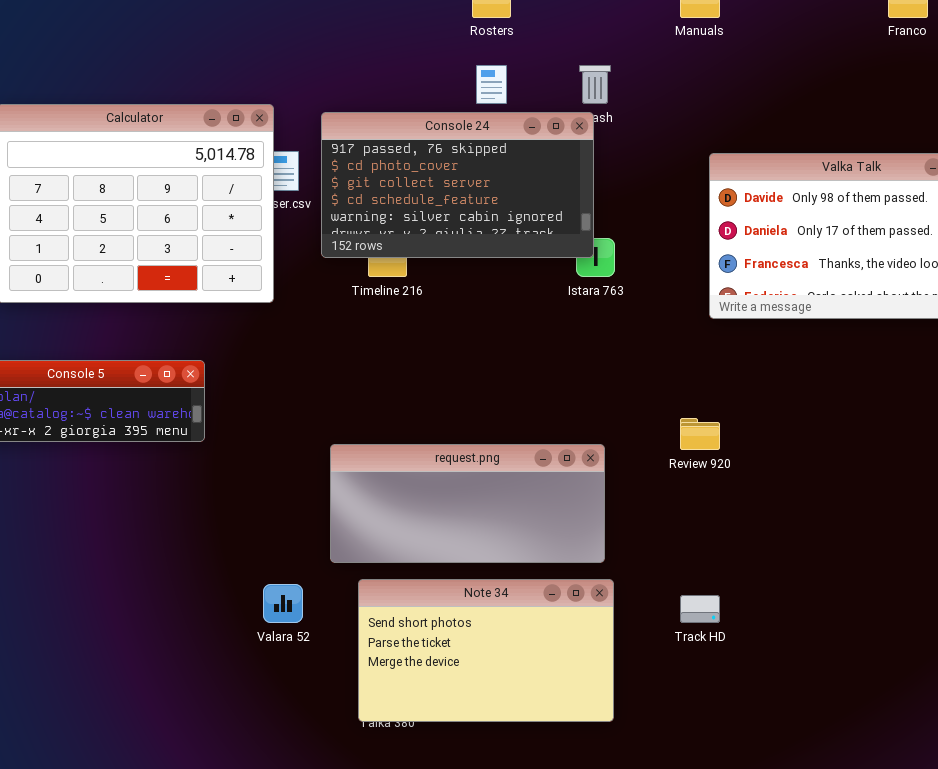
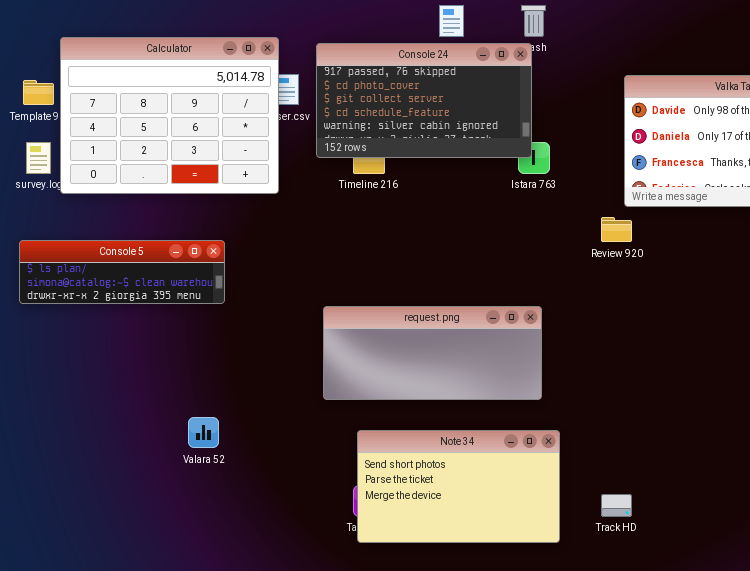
Review 920: [680,418,720,450] -> [601,217,632,242], moved
Note 34: [358,579,614,722] -> [357,430,560,543], moved
Valara 52: [263,584,303,623] -> [188,417,219,448], moved
Track HD: [680,595,720,623] -> [601,494,632,517], moved

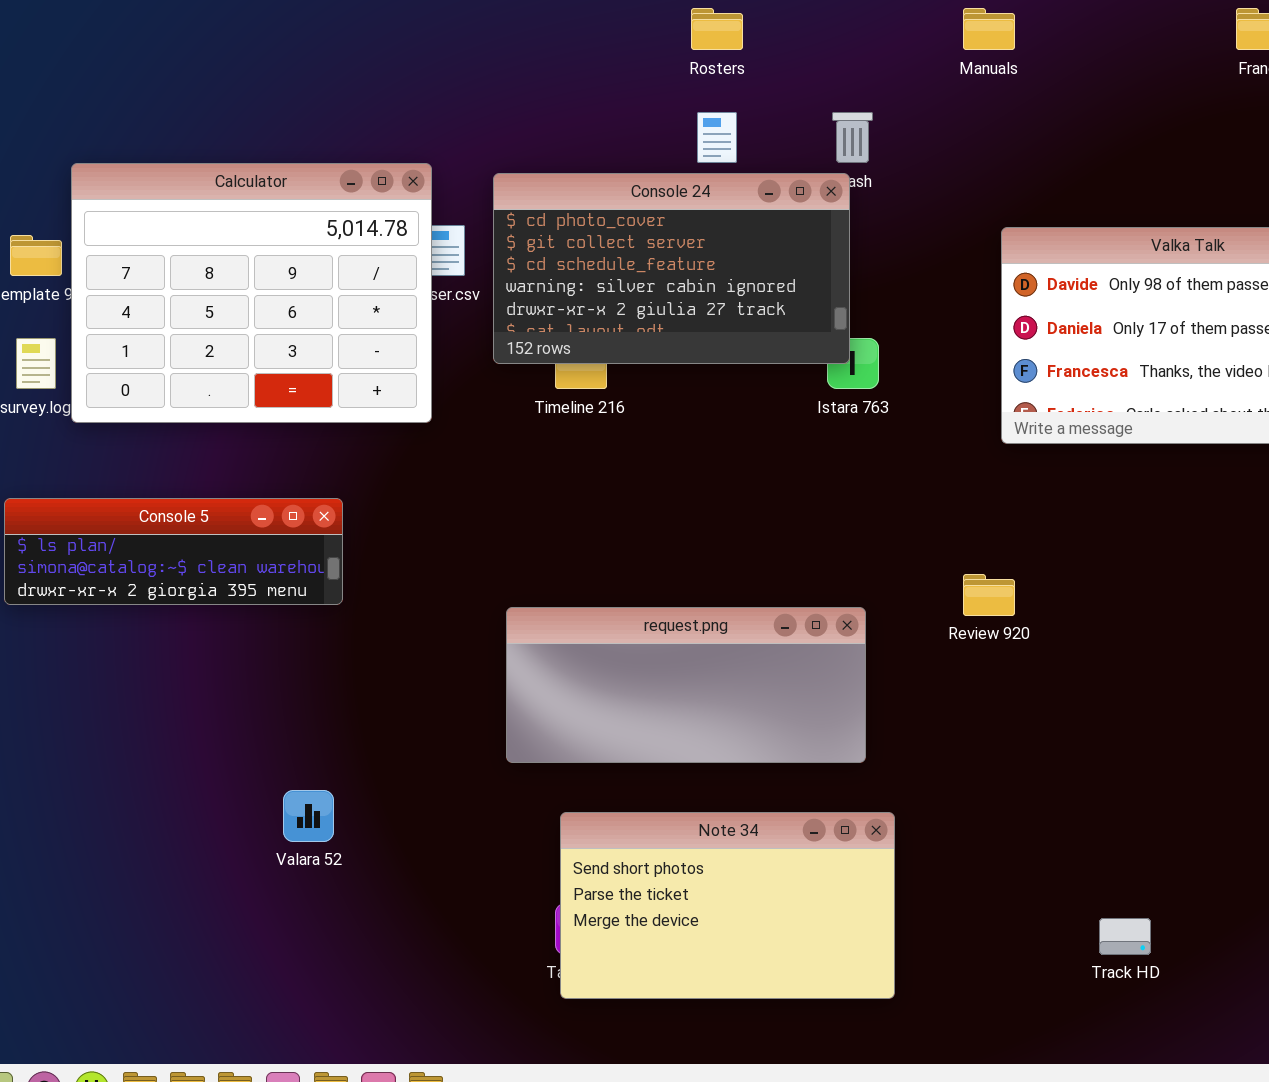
Console 24: [316,43,532,158] -> [493,173,850,364], scrolled down 1 row
Review 920: [601,217,632,242] -> [963,574,1015,616], moved
Track HD: [601,494,632,517] -> [1099,918,1151,955], moved

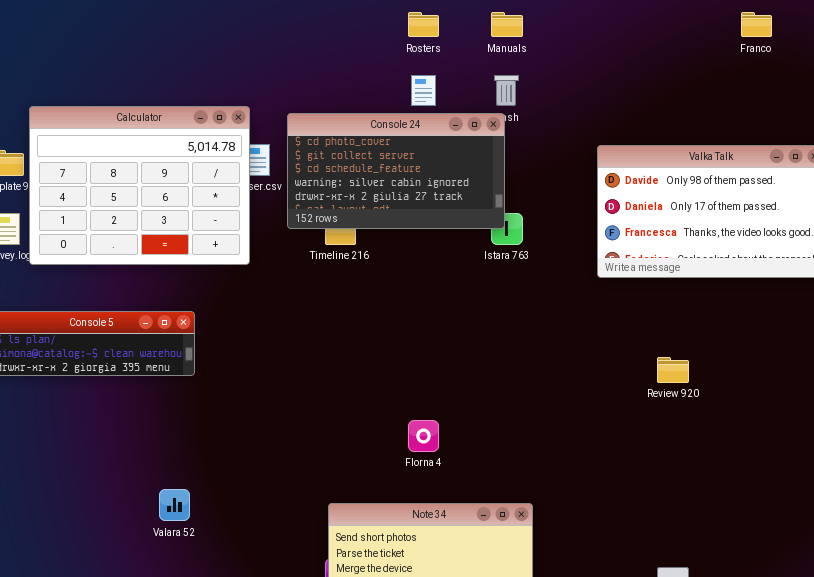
Manuals: [963,8,1015,50] -> [491,12,523,37], moved
Review 920: [963,574,1015,616] -> [657,357,689,383], moved
request.png: [506,607,866,763] -> none, closed

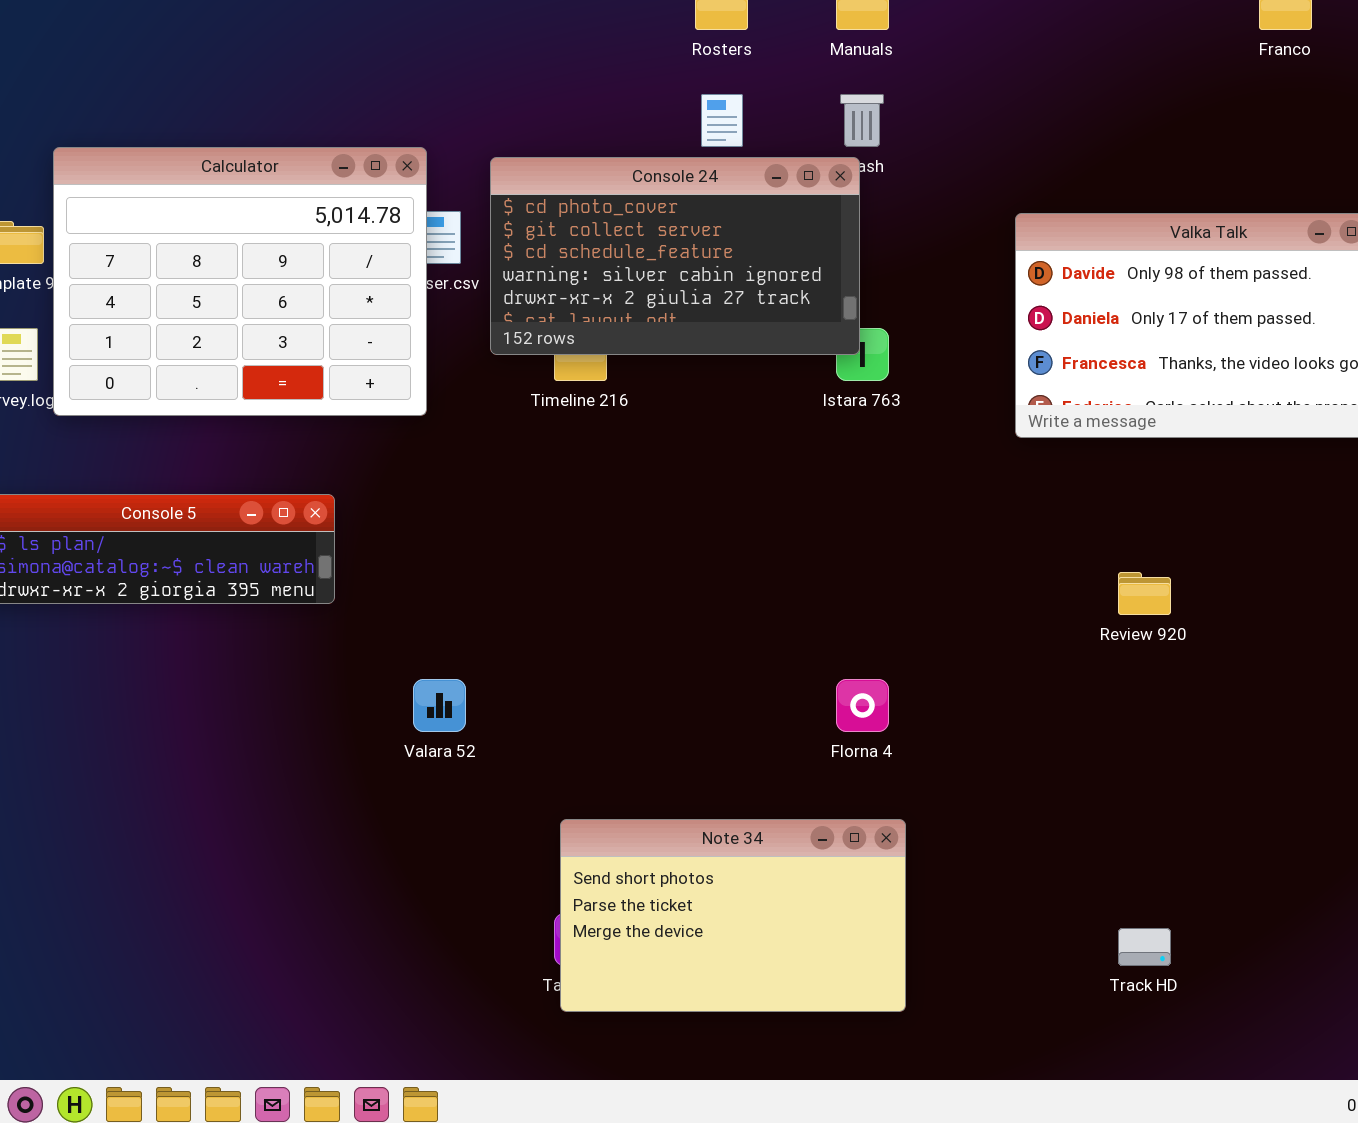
Florna 4: [408,420,439,452] -> [836,679,889,732], moved
Valara 52: [159,489,190,521] -> [413,679,466,732], moved

